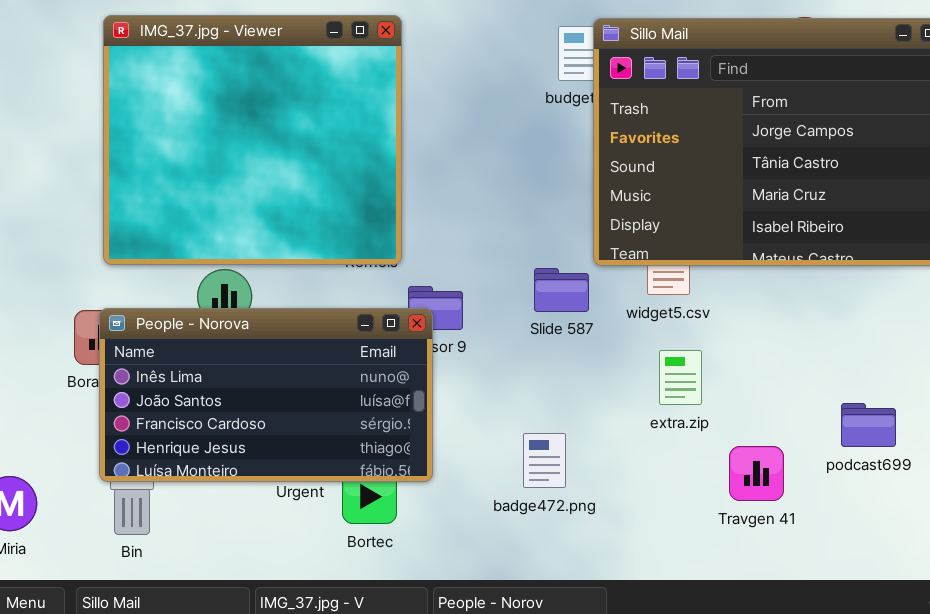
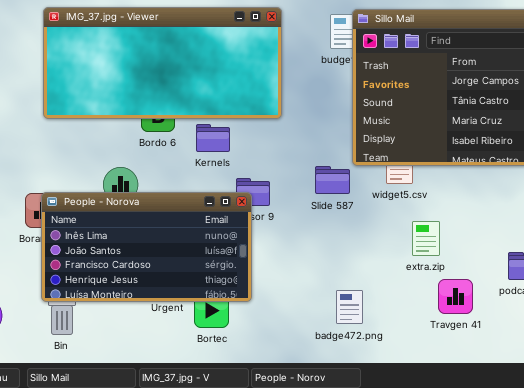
IMG_37.jpg - Viewer: [103,15,402,265] -> [43,7,282,119], resized
extra.zip: [659,350,702,405] -> [412,221,440,256], moved
badge472.png: [523,433,566,488] -> [336,290,363,324], moved

